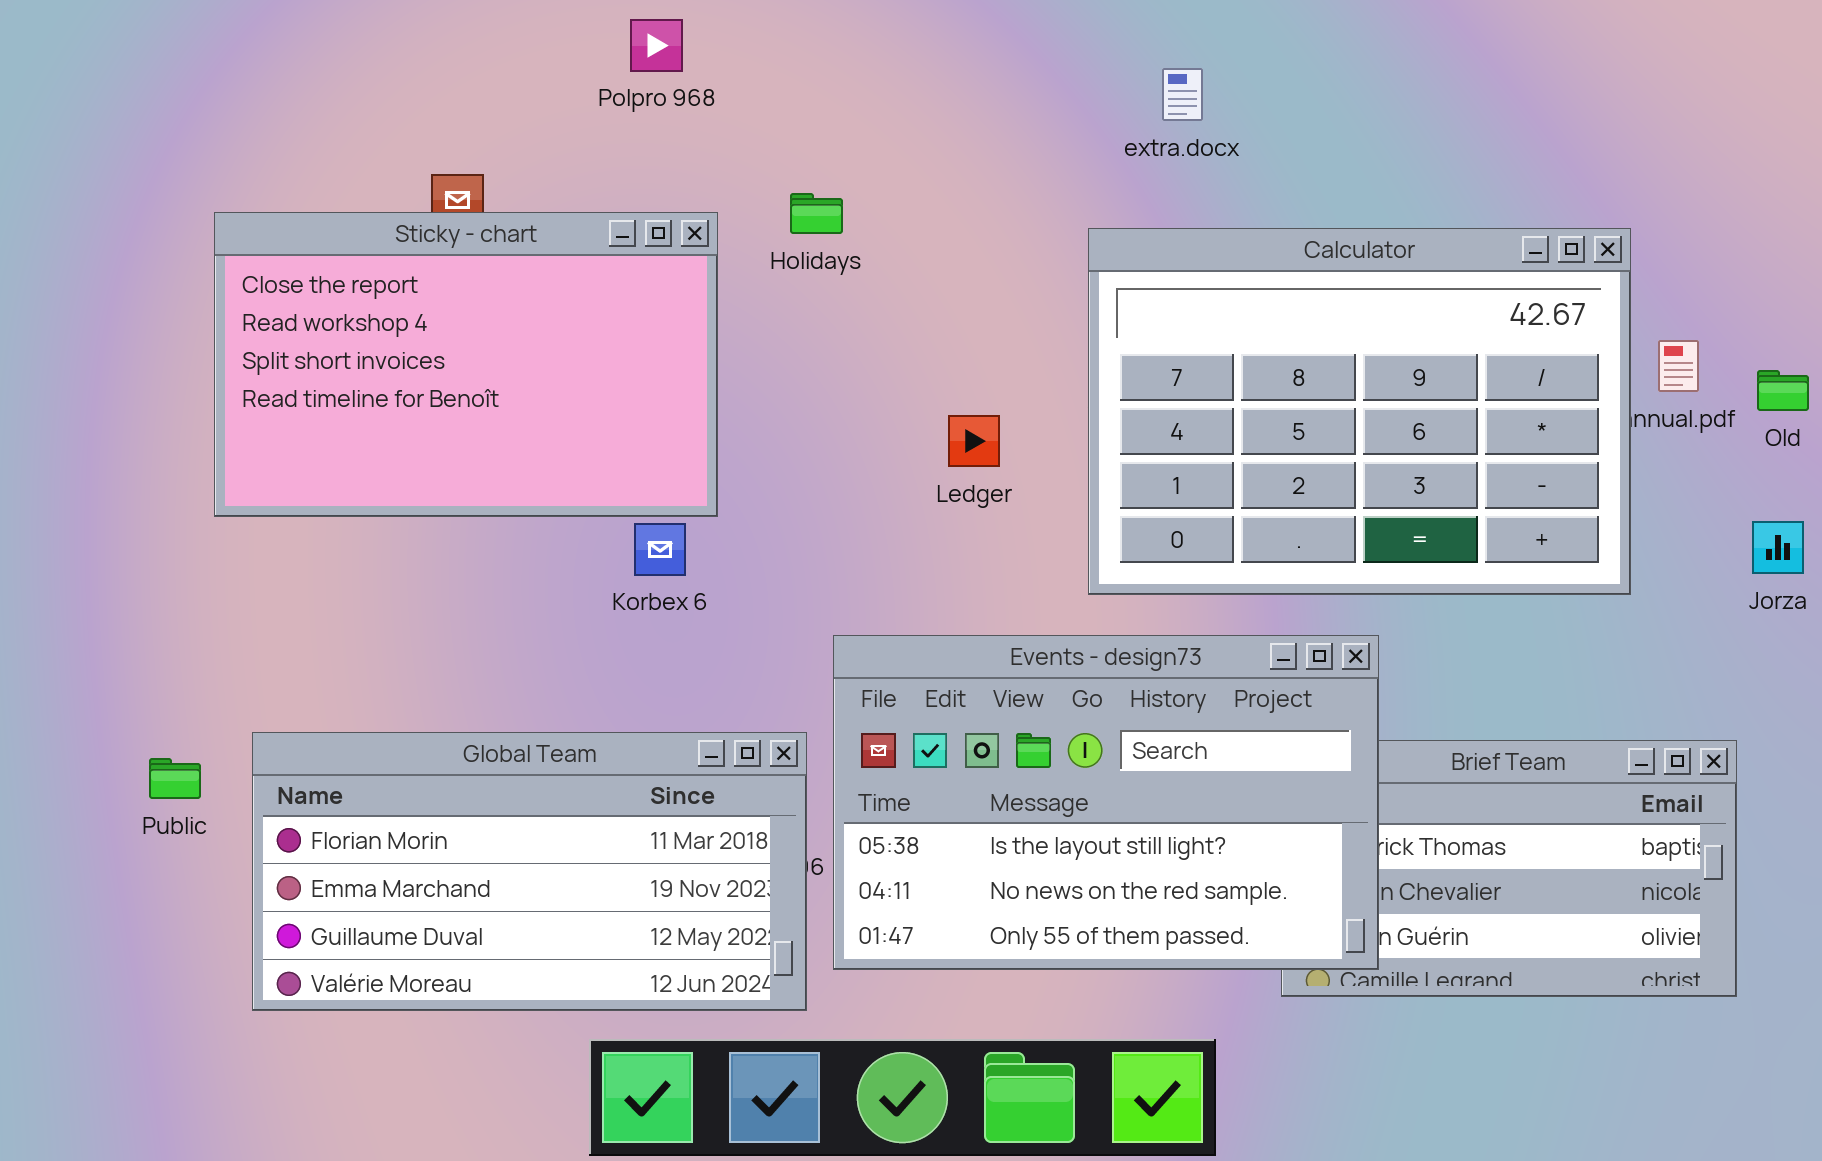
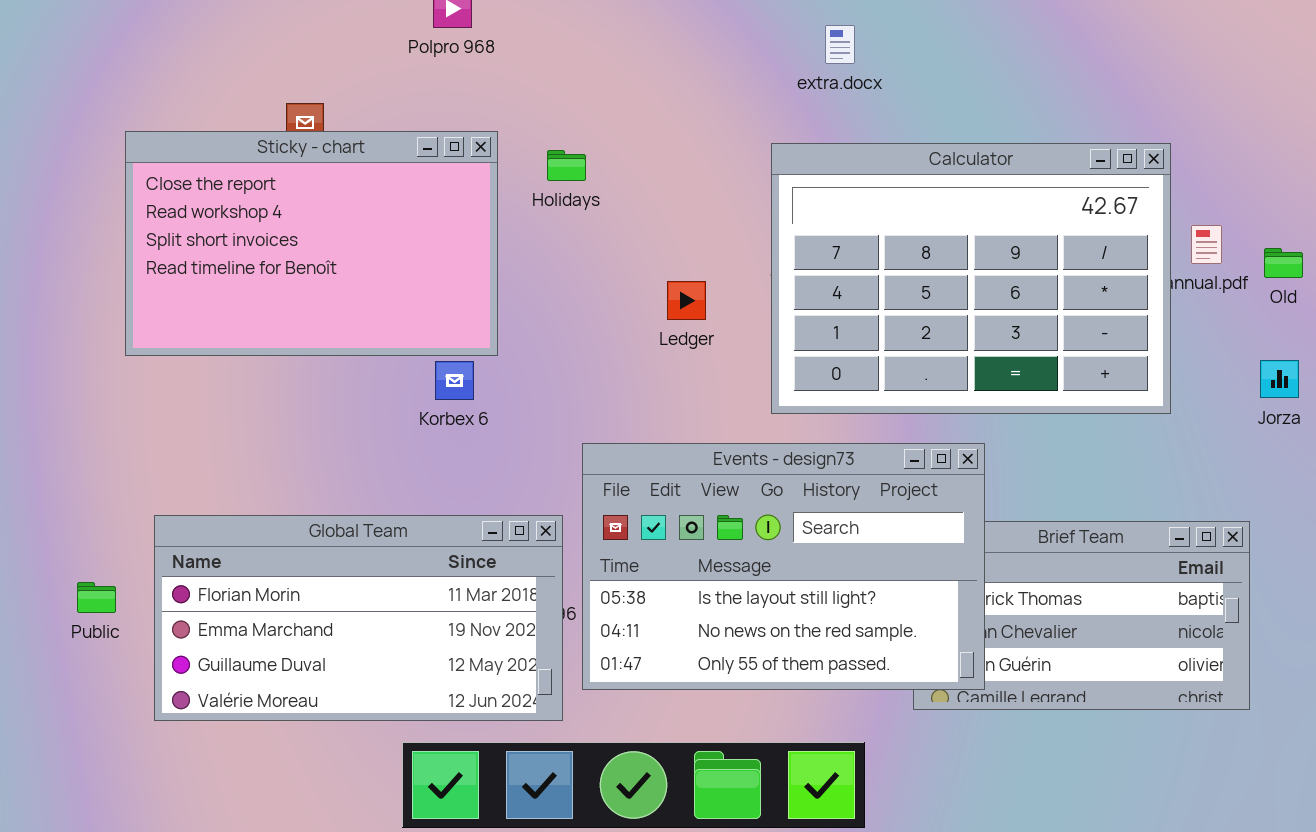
Holidays: [790,193,843,234] -> [547,150,586,181], moved
Public: [149,758,201,799] -> [77,582,116,613], moved

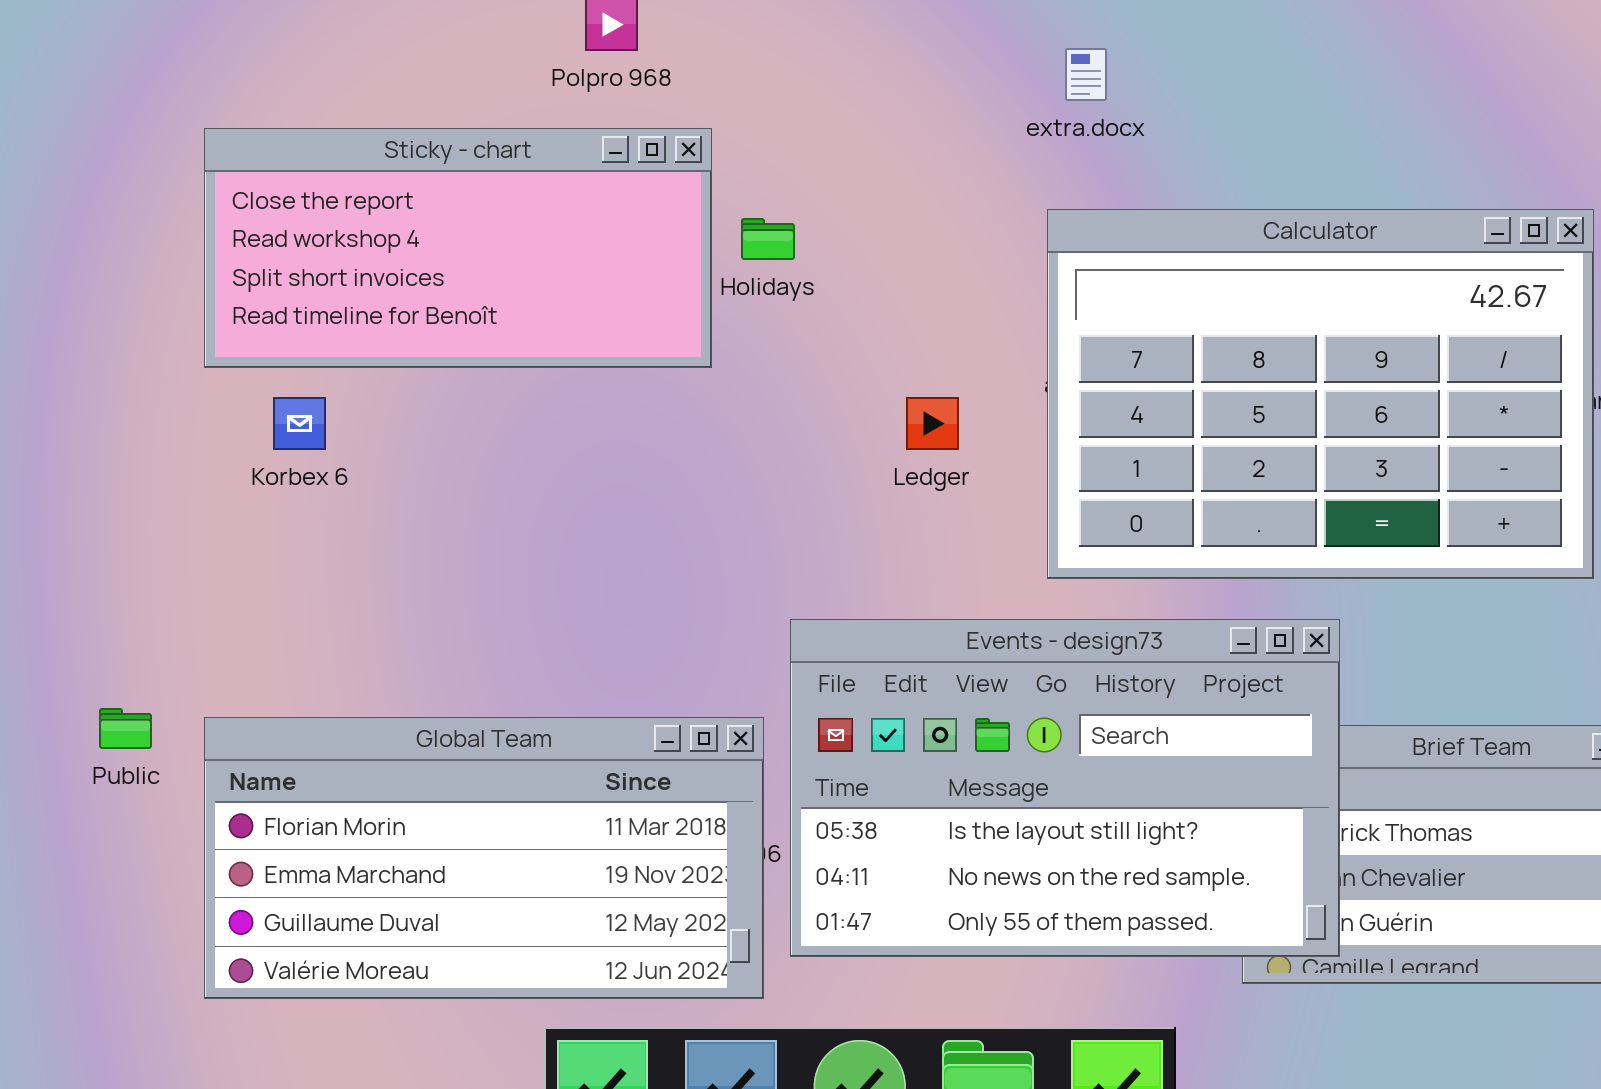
extra.docx: [825,25,855,64] -> [1065,48,1107,101], moved
Sticky - chart: [125,131,498,356] -> [204,128,712,368], moved, resized
Korbex 6: [435,361,474,400] -> [273,397,326,450], moved
Public: [77,582,116,613] -> [99,708,152,749], moved

